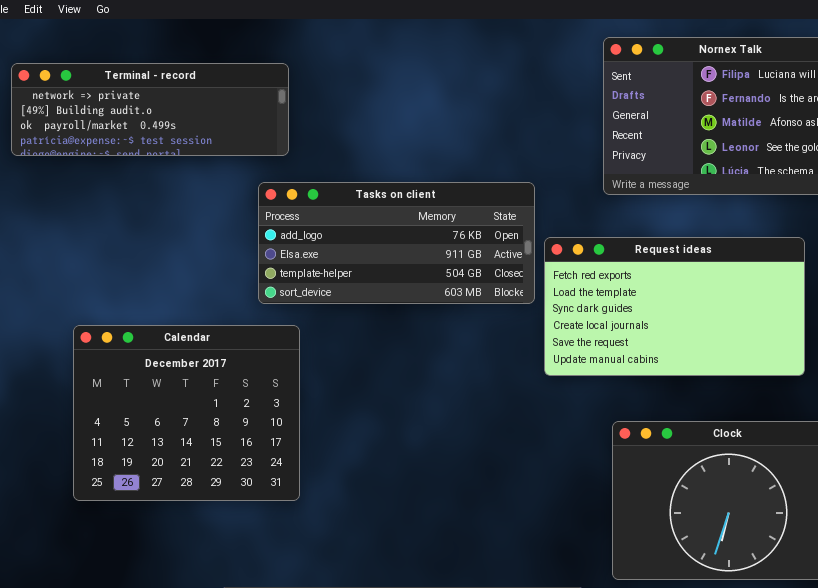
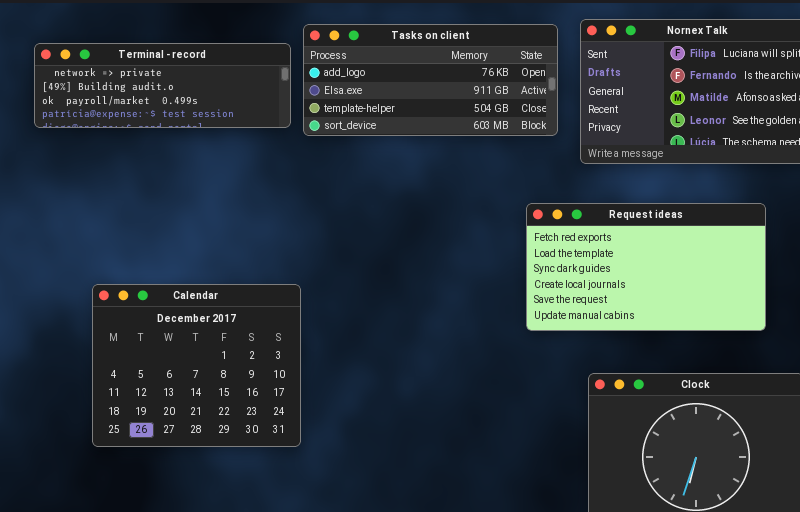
Tasks on client: [258,182,535,304] -> [303,24,558,136], moved

